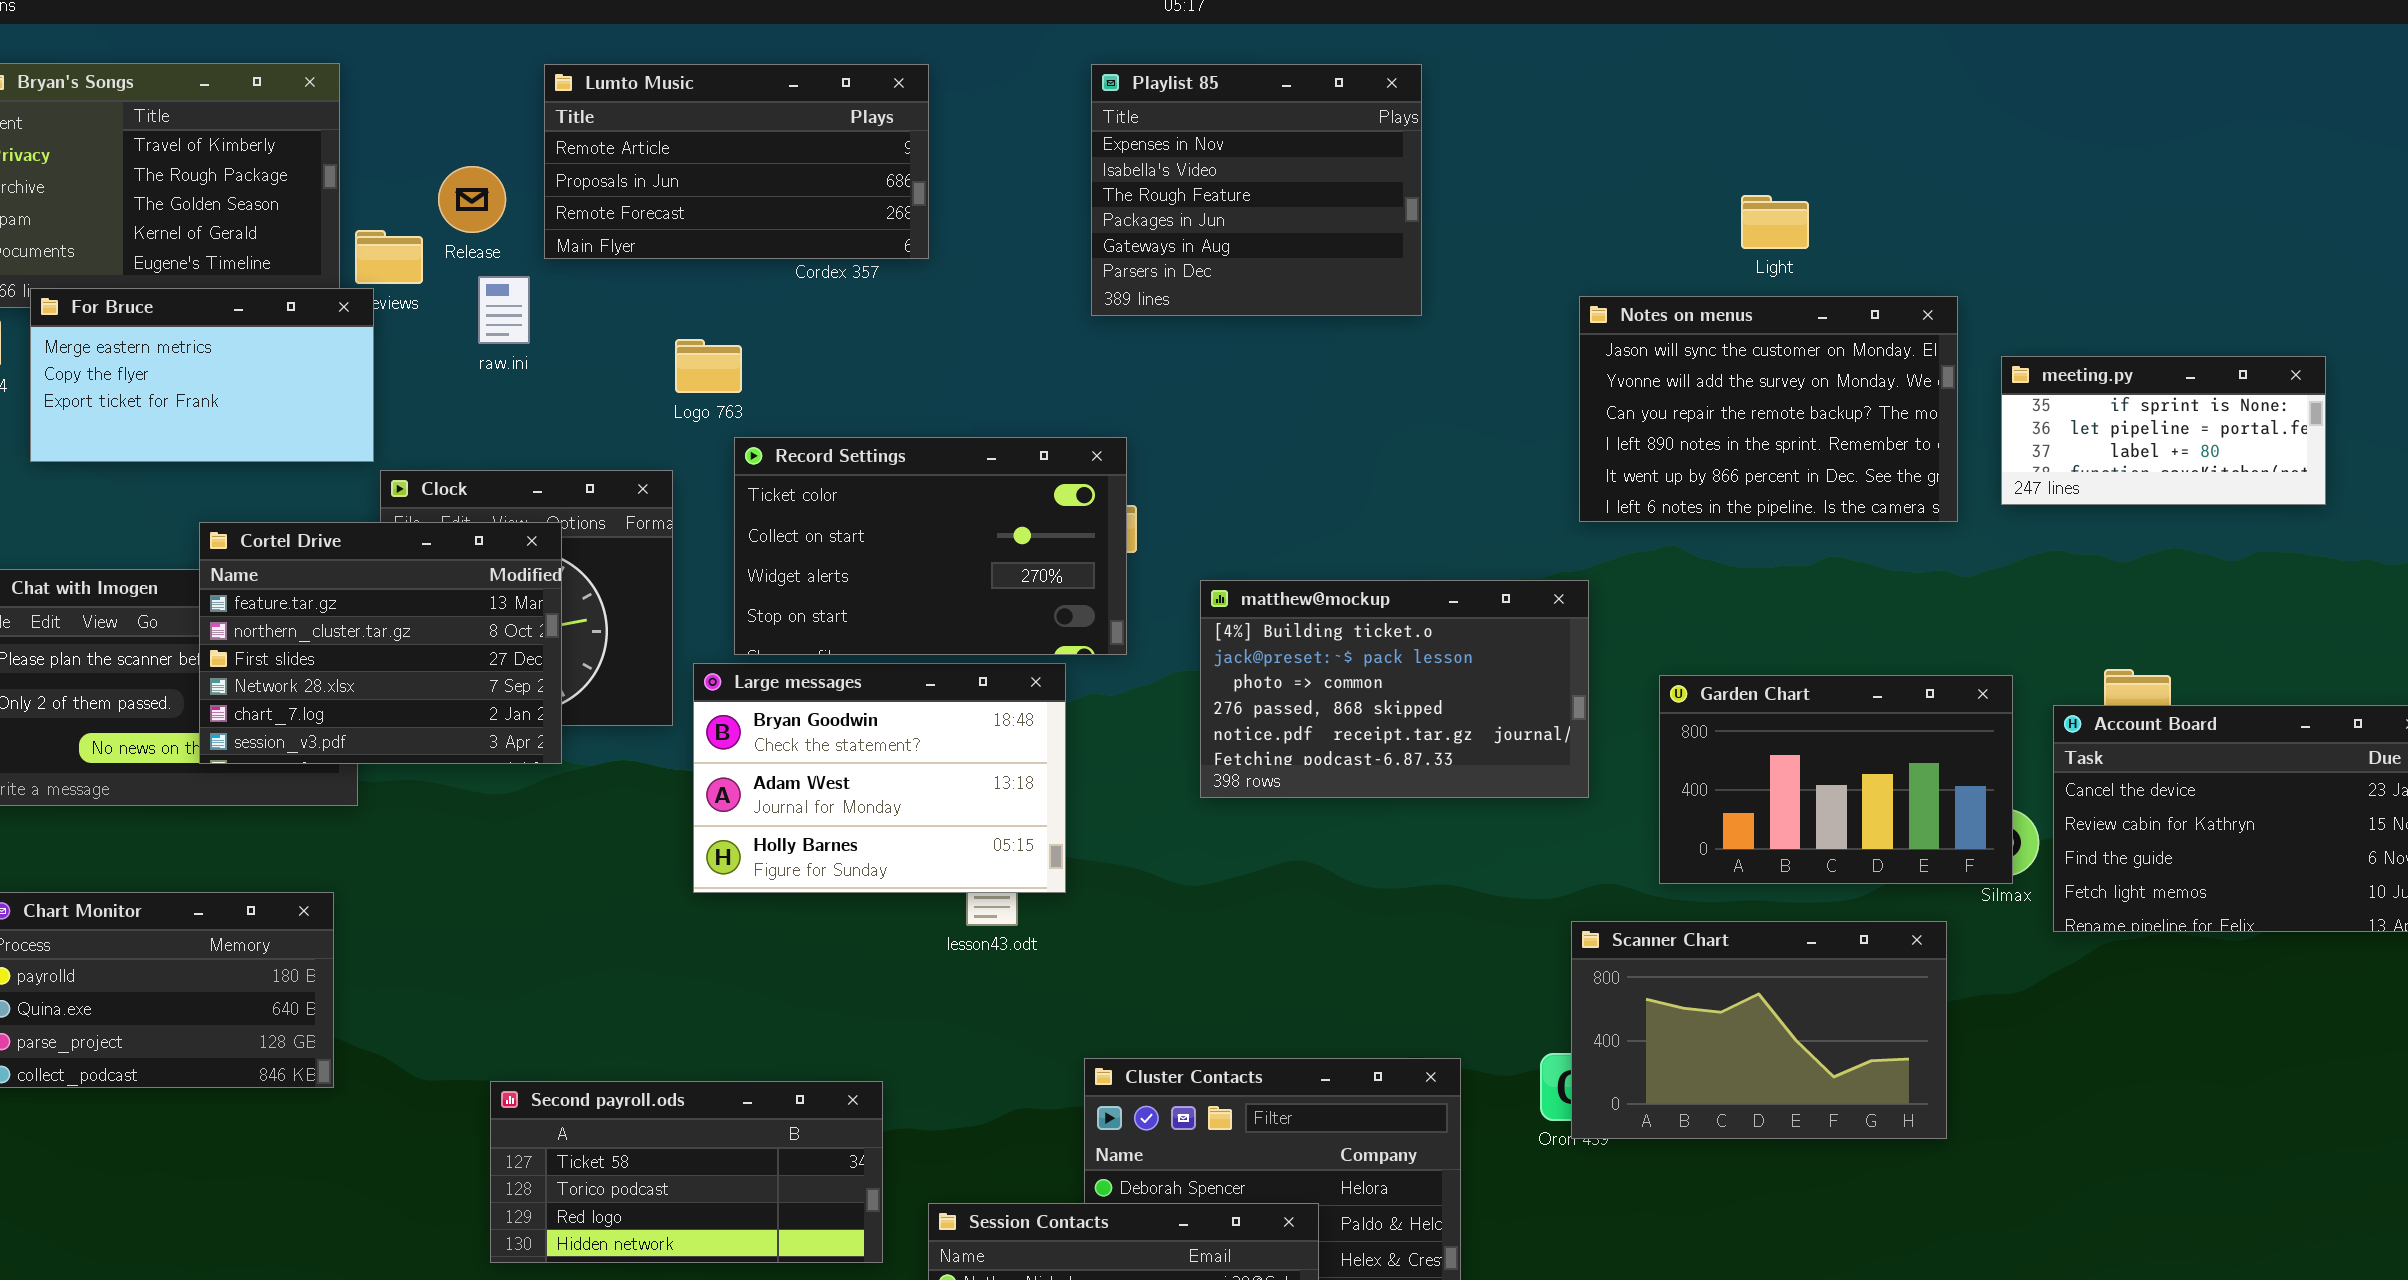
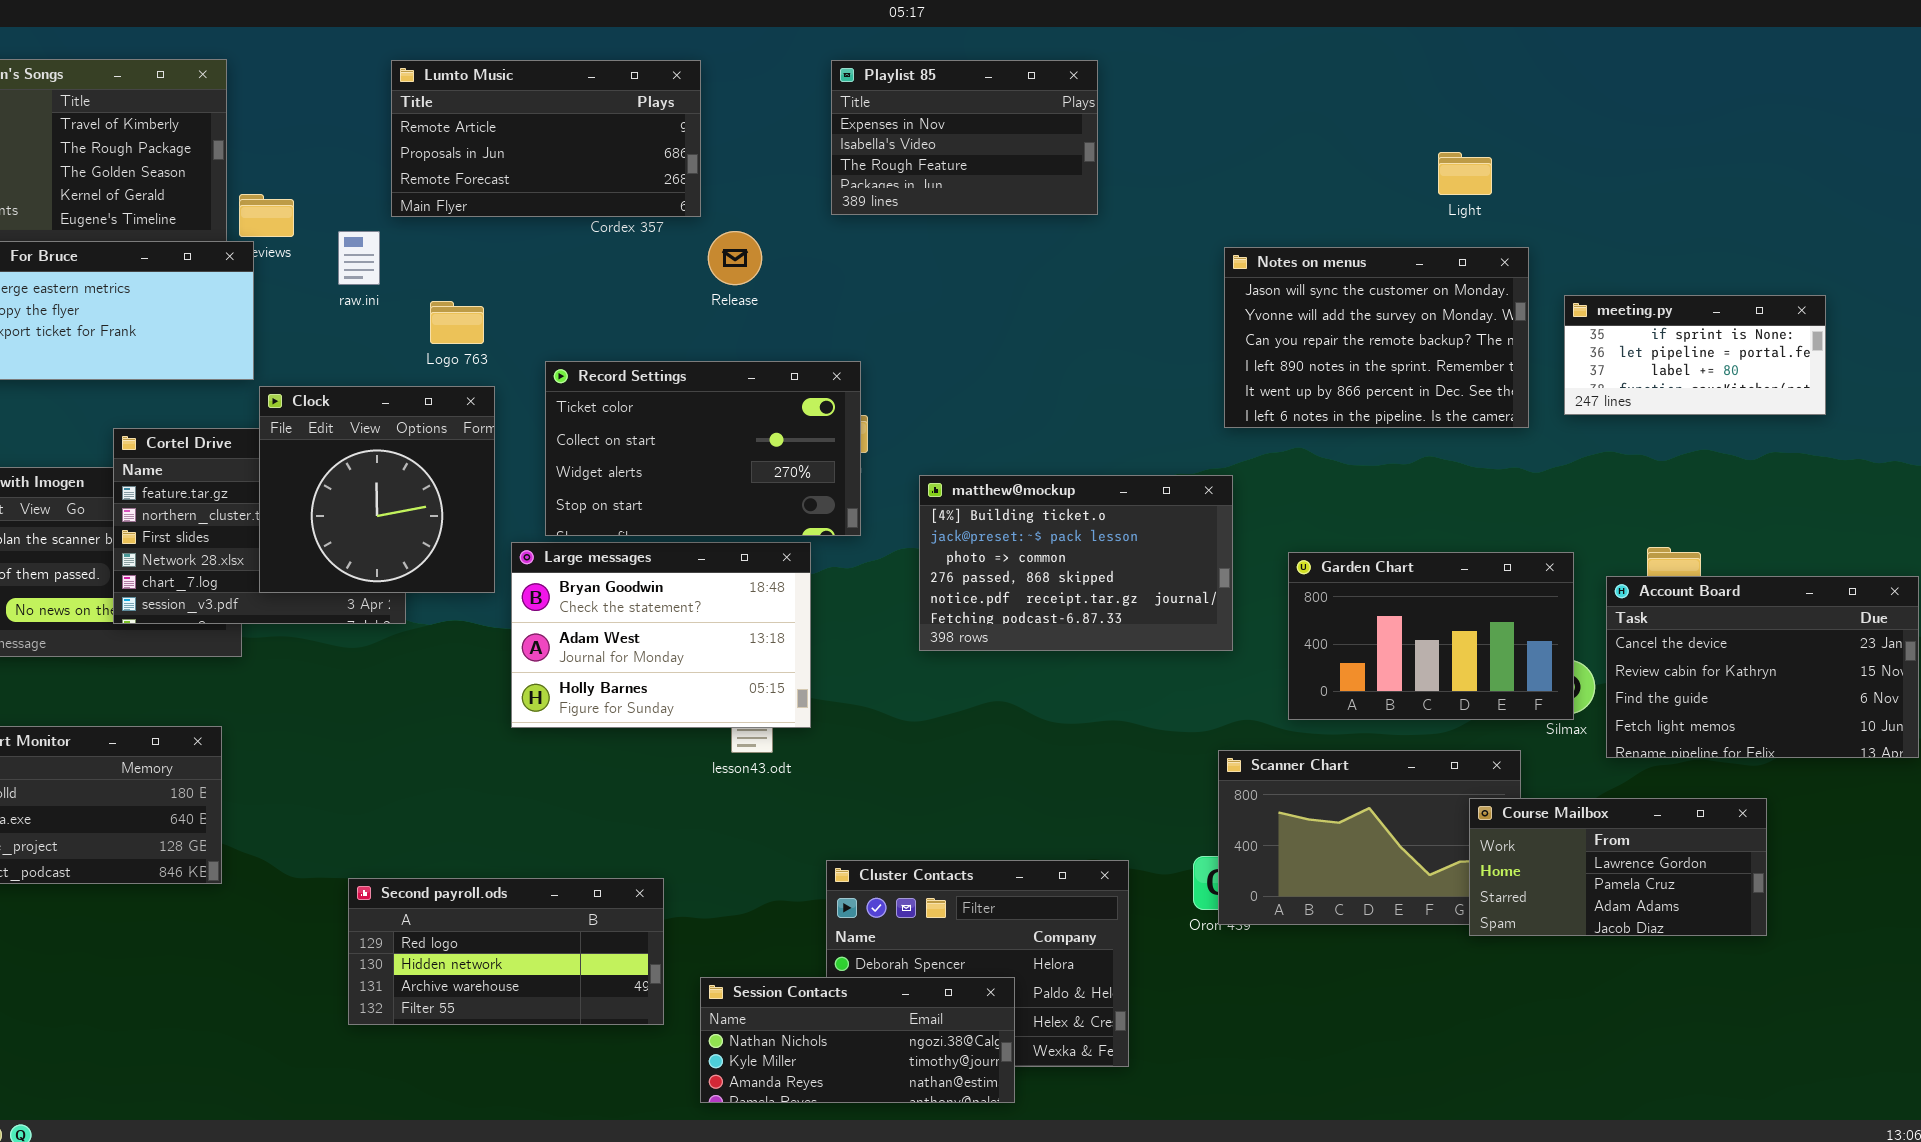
Playlist 85: [1091,64,1422,316] -> [831,60,1098,215], resized
Release: [438,166,506,233] -> [708,231,762,285], moved
Light: [1741,195,1809,249] -> [1438,152,1492,195], moved
Logo 763: [675,339,742,393] -> [430,301,484,344], moved
Clock: [380,470,673,726] -> [259,386,495,593], raised
Course Mailbox: none -> [1469,798,1767,936], opened
Second payroll.ods: [490,1081,883,1263] -> [348,878,664,1025], scrolled down 2 rows

